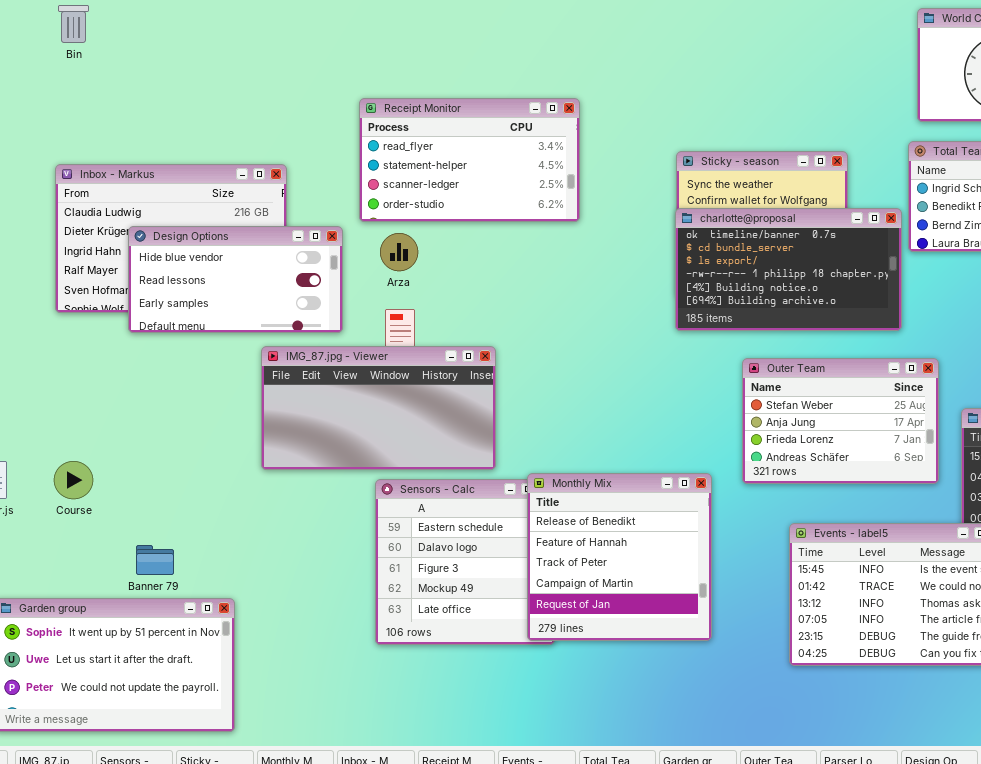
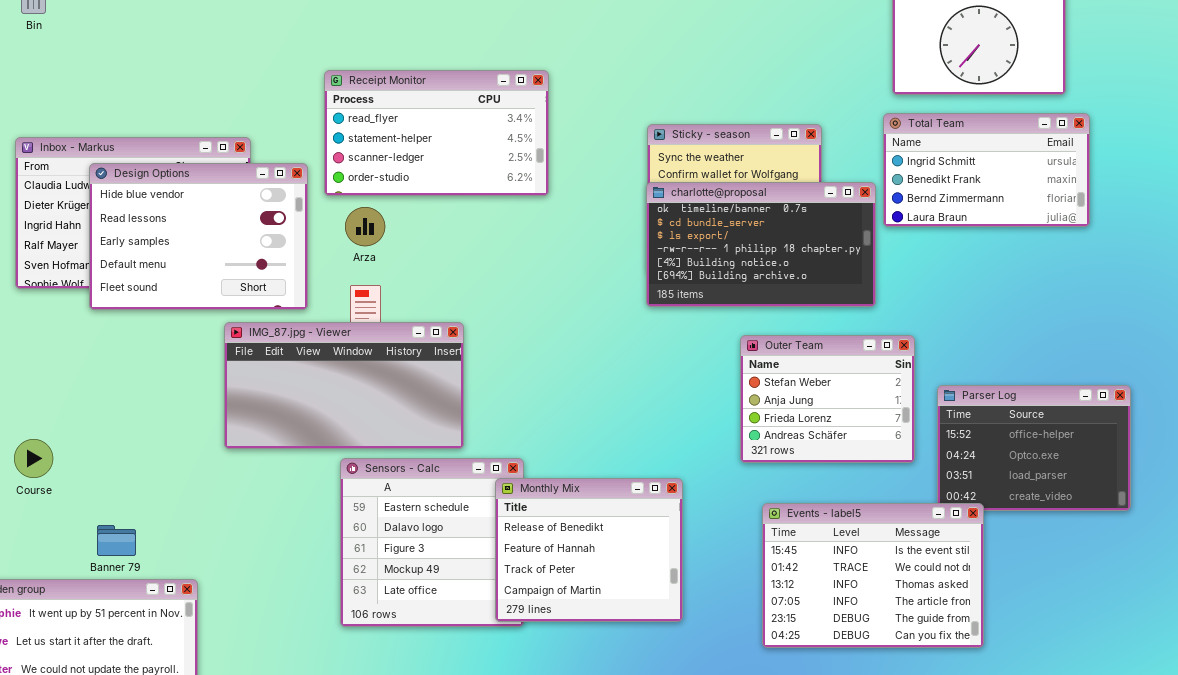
Design Options: [128,226,343,333] -> [89,163,308,310], resized
Outer Team: [742,358,939,484] -> [740,335,915,463], resized
Monthly Mix: [527,473,712,641] -> [495,478,683,622], resized

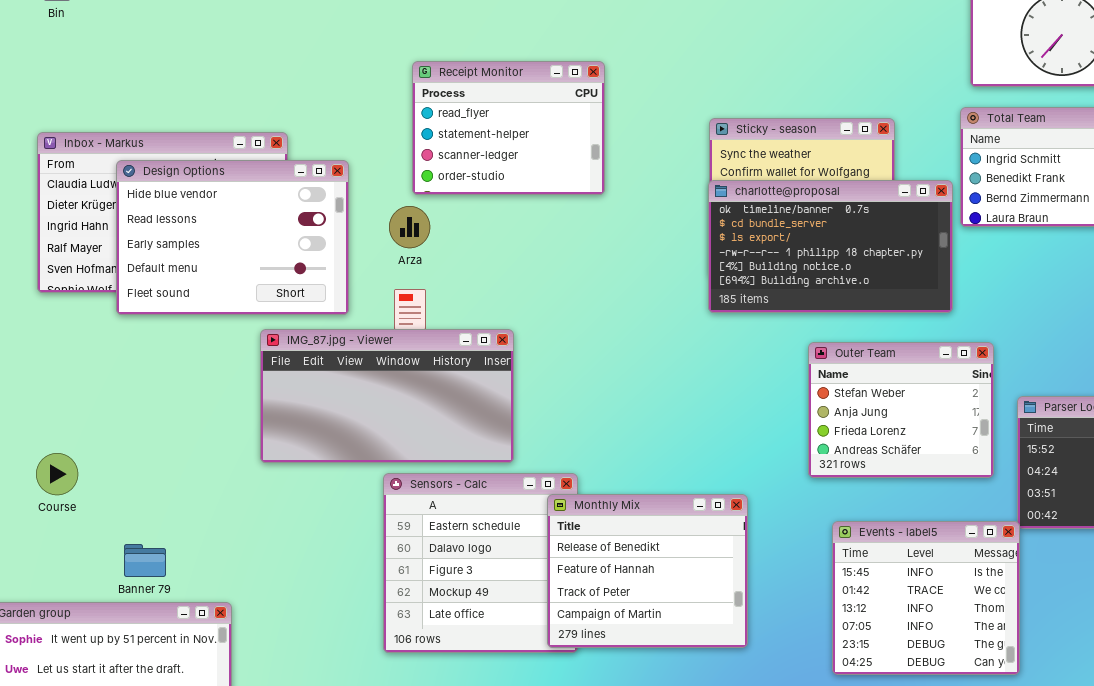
Receipt Monitor: [324,70,549,196] -> [412,61,605,195], resized
Events - label5: [762,503,984,648] -> [832,521,1020,675], resized

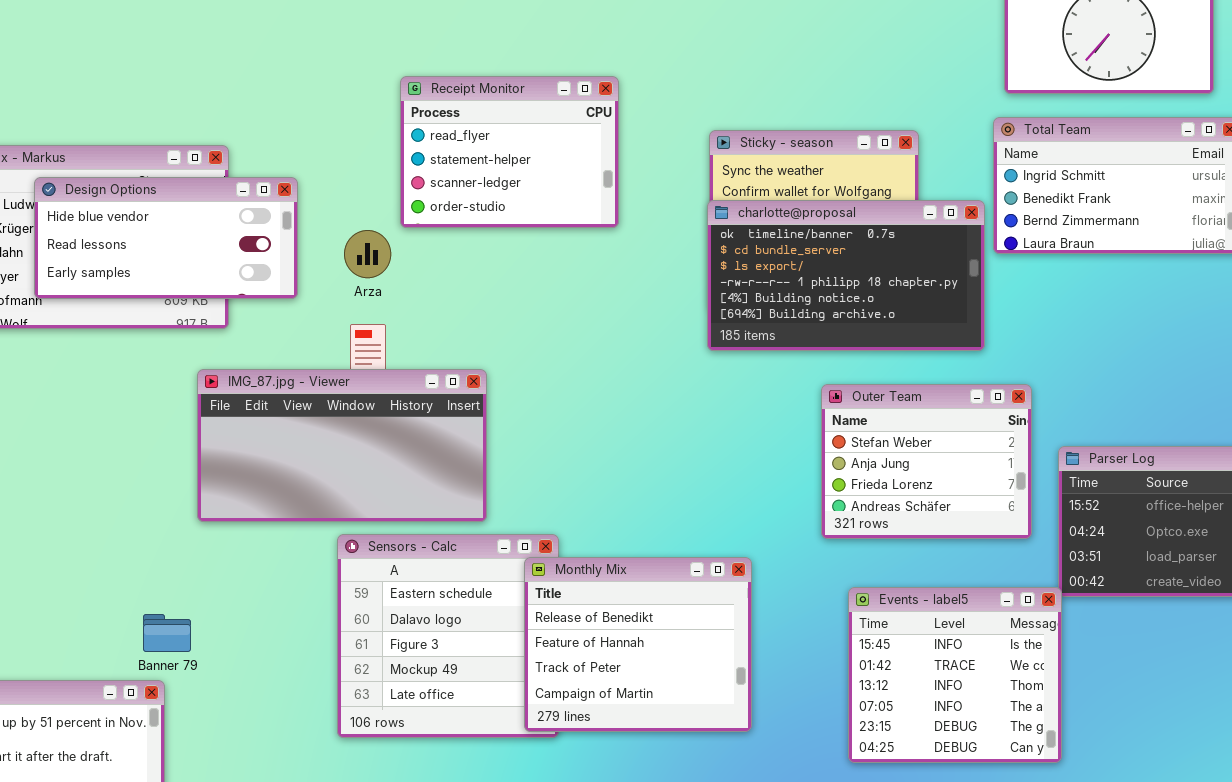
Receipt Monitor: [412,61,605,195] -> [400,76,619,228], moved
Design Options: [116,160,349,315] -> [34,177,298,299], resized
Banner 79: [124,544,166,577] -> [143,614,191,652], moved

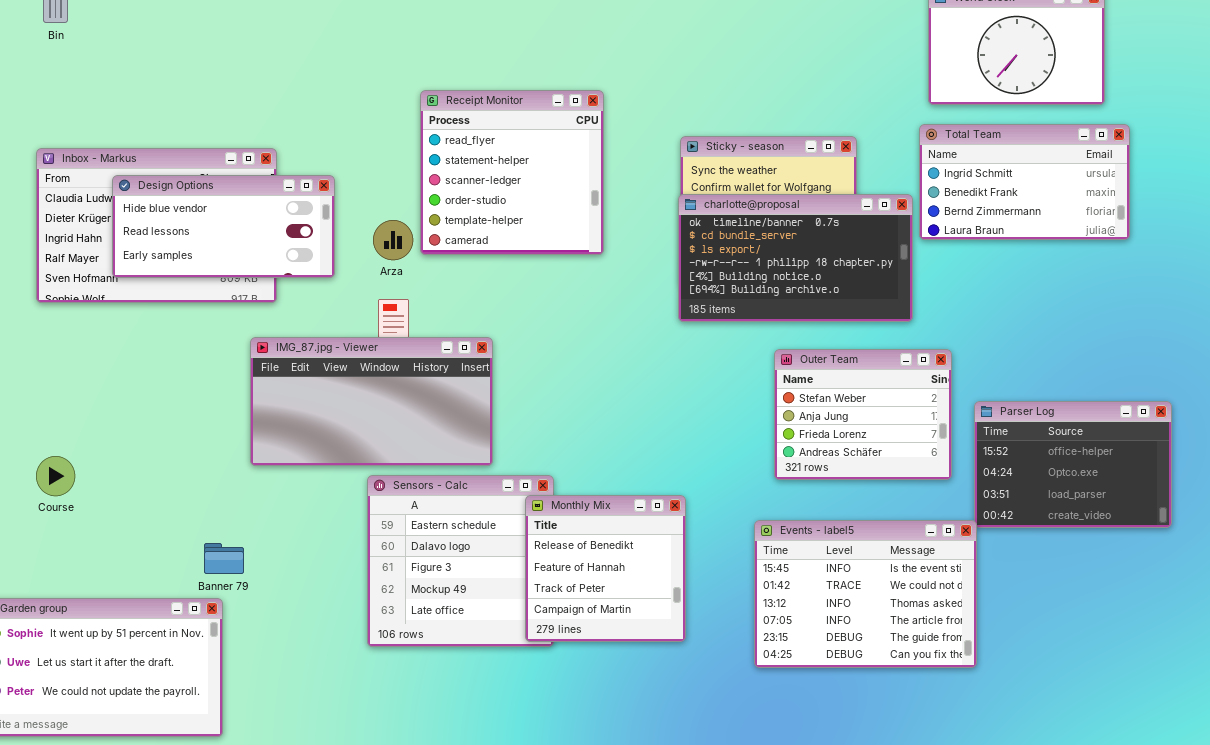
Receipt Monitor: [400,76,619,228] -> [420,90,604,255], resized
Monthly Mix: [524,557,752,732] -> [525,495,686,642], resized
Events - label5: [848,587,1062,763] -> [754,520,977,668], resized

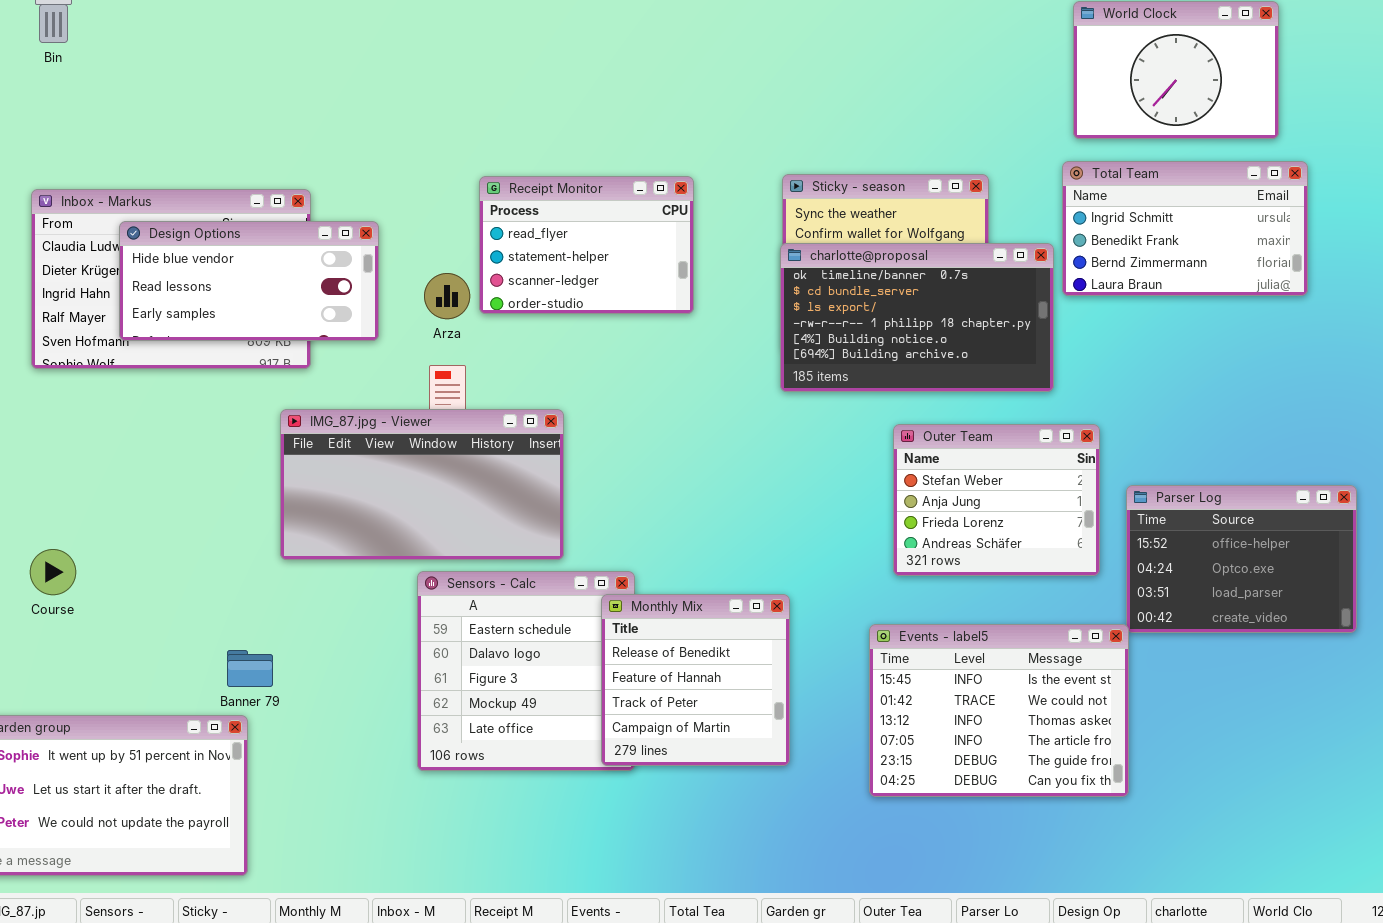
Receipt Monitor: [420,90,604,255] -> [479,176,694,314], resized

